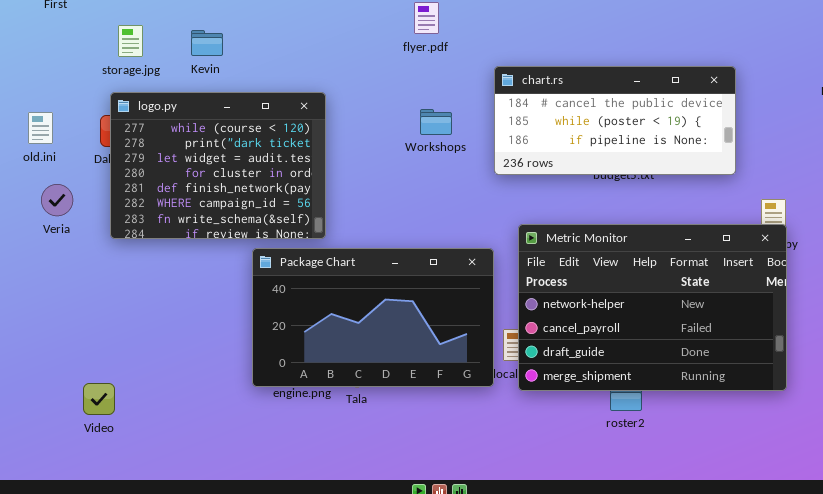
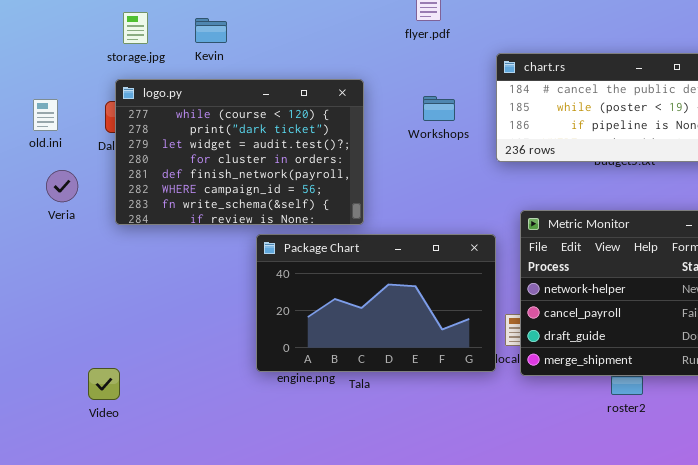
logo.py: [110,92,326,239] -> [115,79,364,225], resized

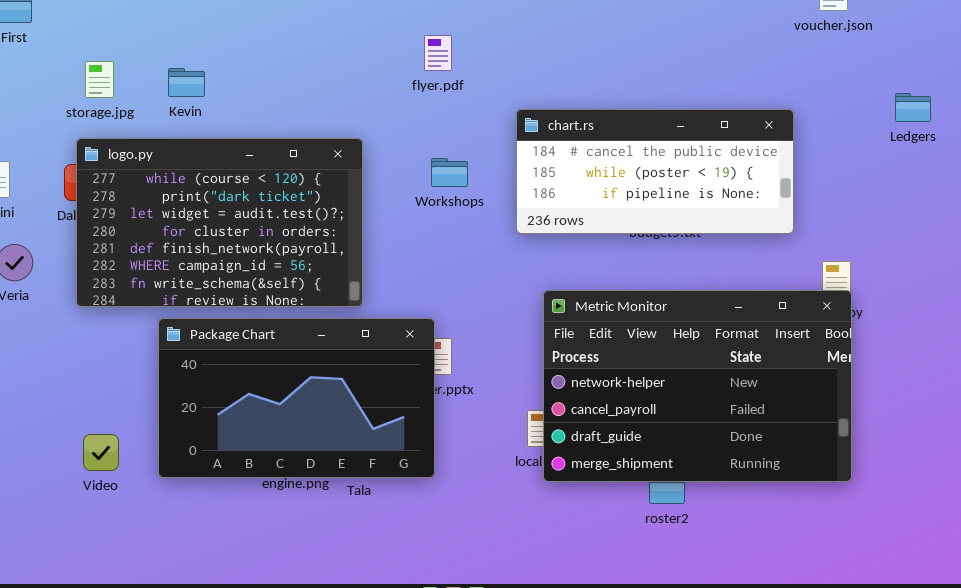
Package Chart: [256,234,496,372] -> [158,318,435,478], moved
Video: [88,368,120,400] -> [83,434,119,471], moved

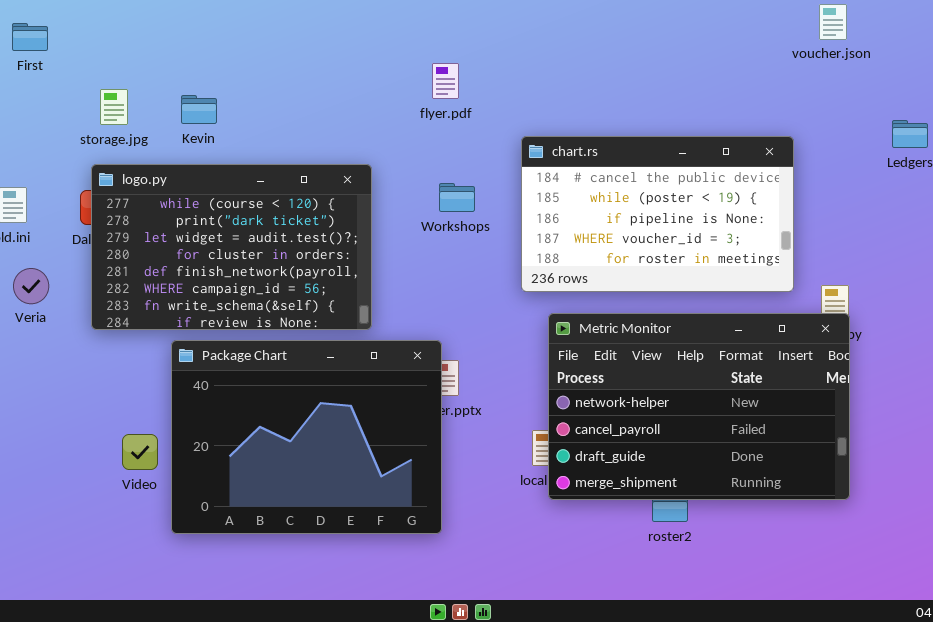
chart.rs: [516,109,794,234] -> [521,136,794,292], resized
Package Chart: [158,318,435,478] -> [171,340,442,534], resized
Video: [83,434,119,471] -> [122,434,158,470], moved

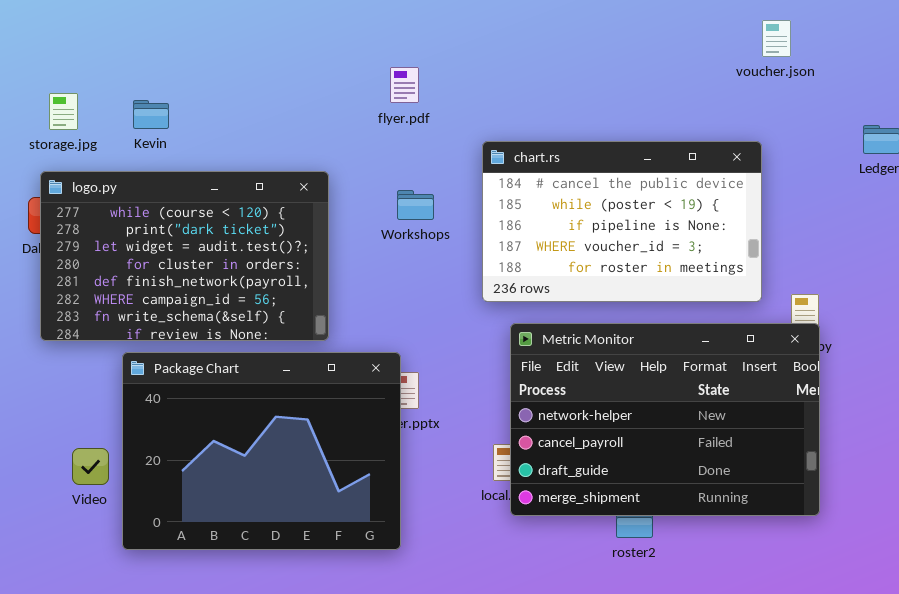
voucher.json: [819,4,847,40] -> [762,20,791,57], moved

